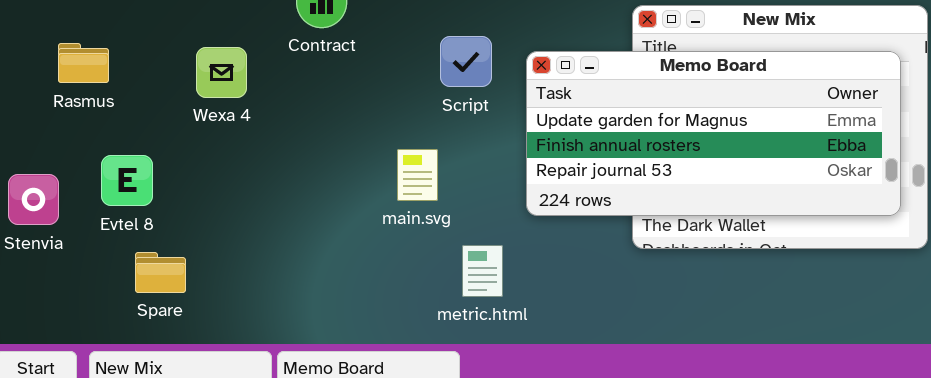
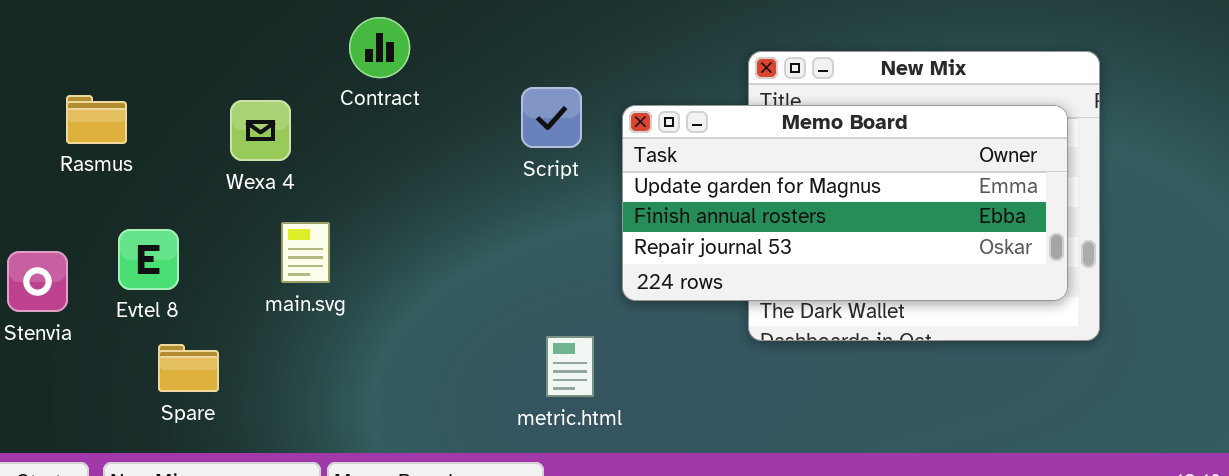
main.svg: [397,149,438,201] -> [281,222,330,283], moved

